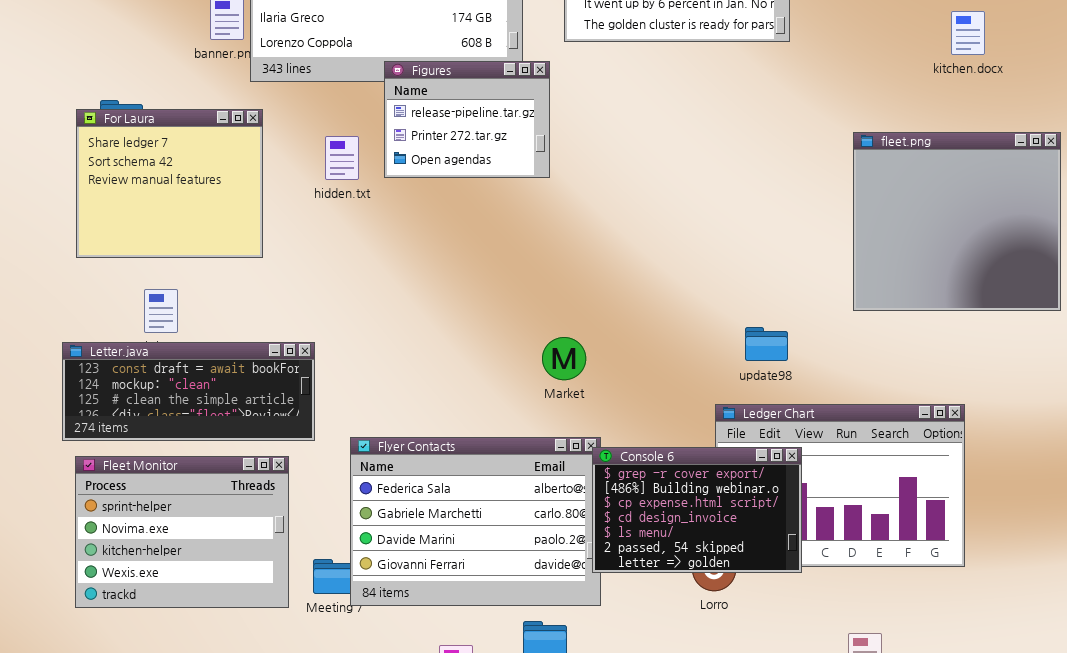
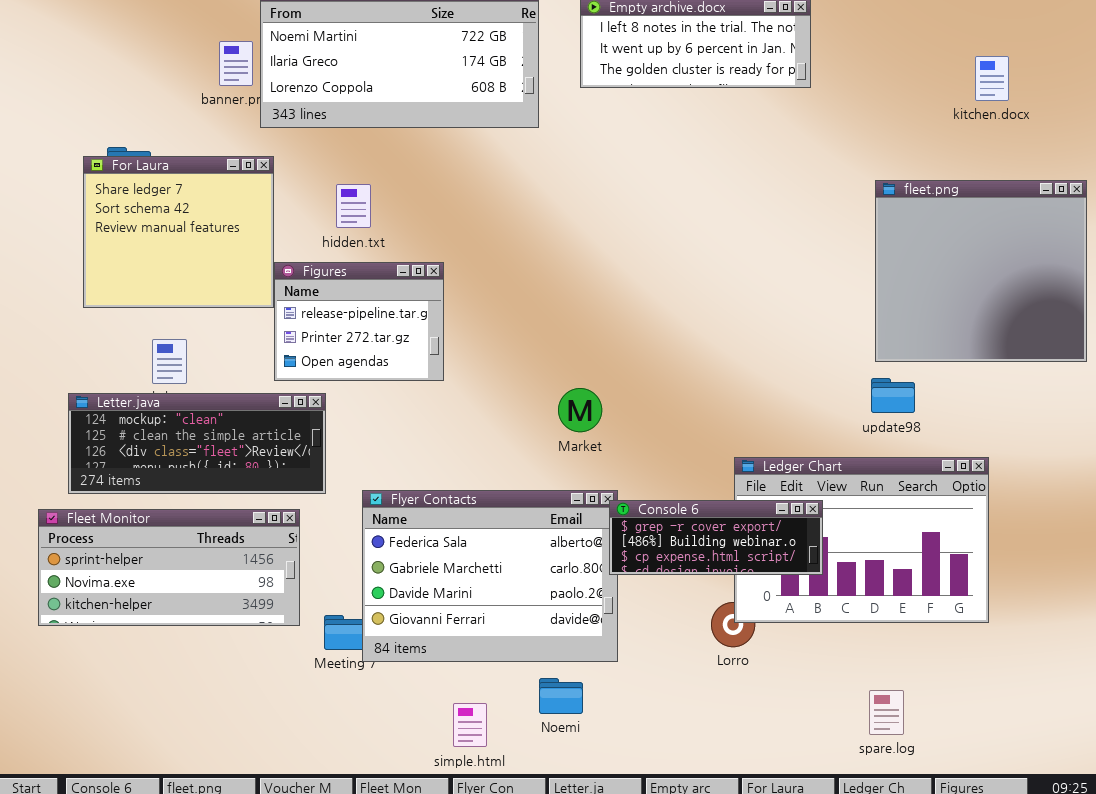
Figures: [384,61,550,178] -> [274,262,444,381], moved
update98: [745,327,788,361] -> [871,378,915,413], moved
Letter.java: [62,342,315,441] -> [68,393,326,494], scrolled down 1 row
Console 6: [592,447,802,573] -> [609,500,823,575], resized
Fleet Monitor: [75,456,289,608] -> [38,509,300,626], resized

